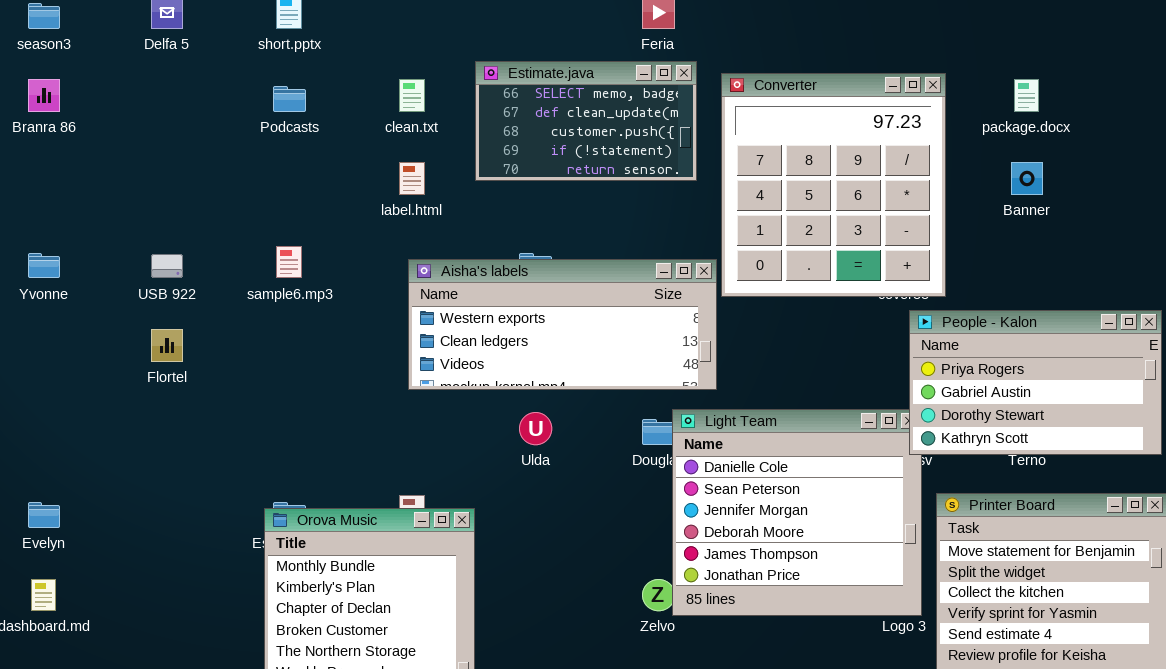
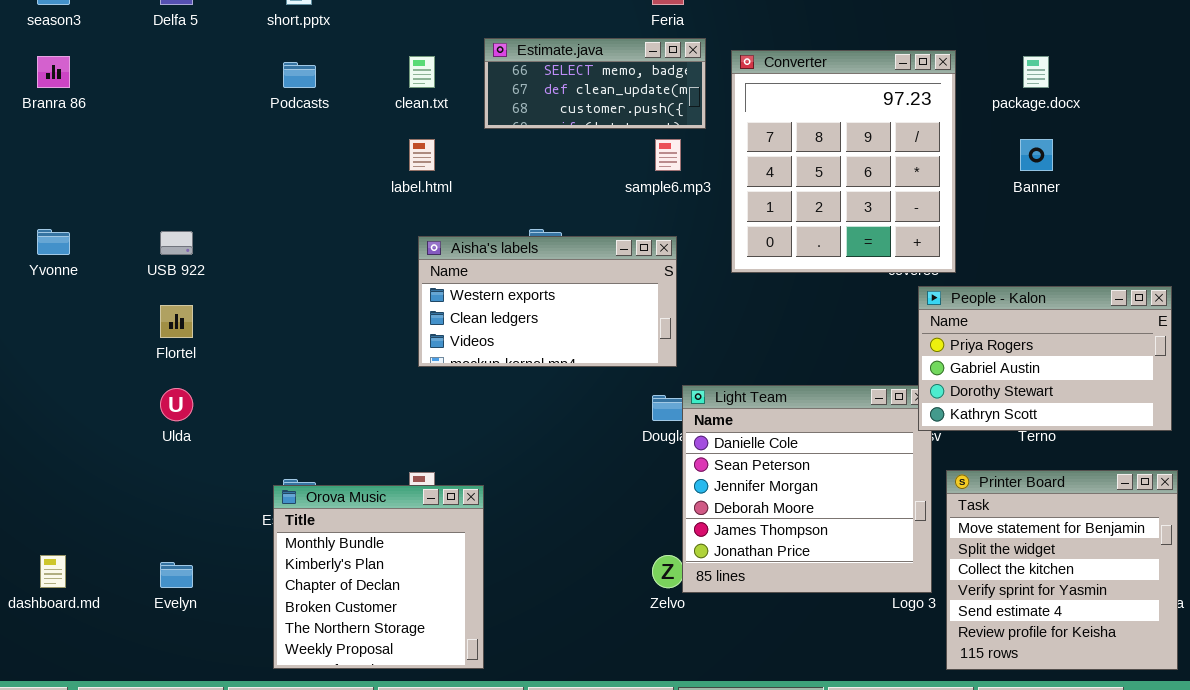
Estimate.java: [475,61,697,181] -> [484,38,706,129], resized
sample6.mp3: [276,246,302,278] -> [655,139,681,171], moved
Aisha's labels: [408,259,717,390] -> [418,236,677,367], resized
Ulda: [519,412,552,445] -> [160,388,193,421], moved
Evelyn: [28,502,60,528] -> [160,562,193,588], moved

